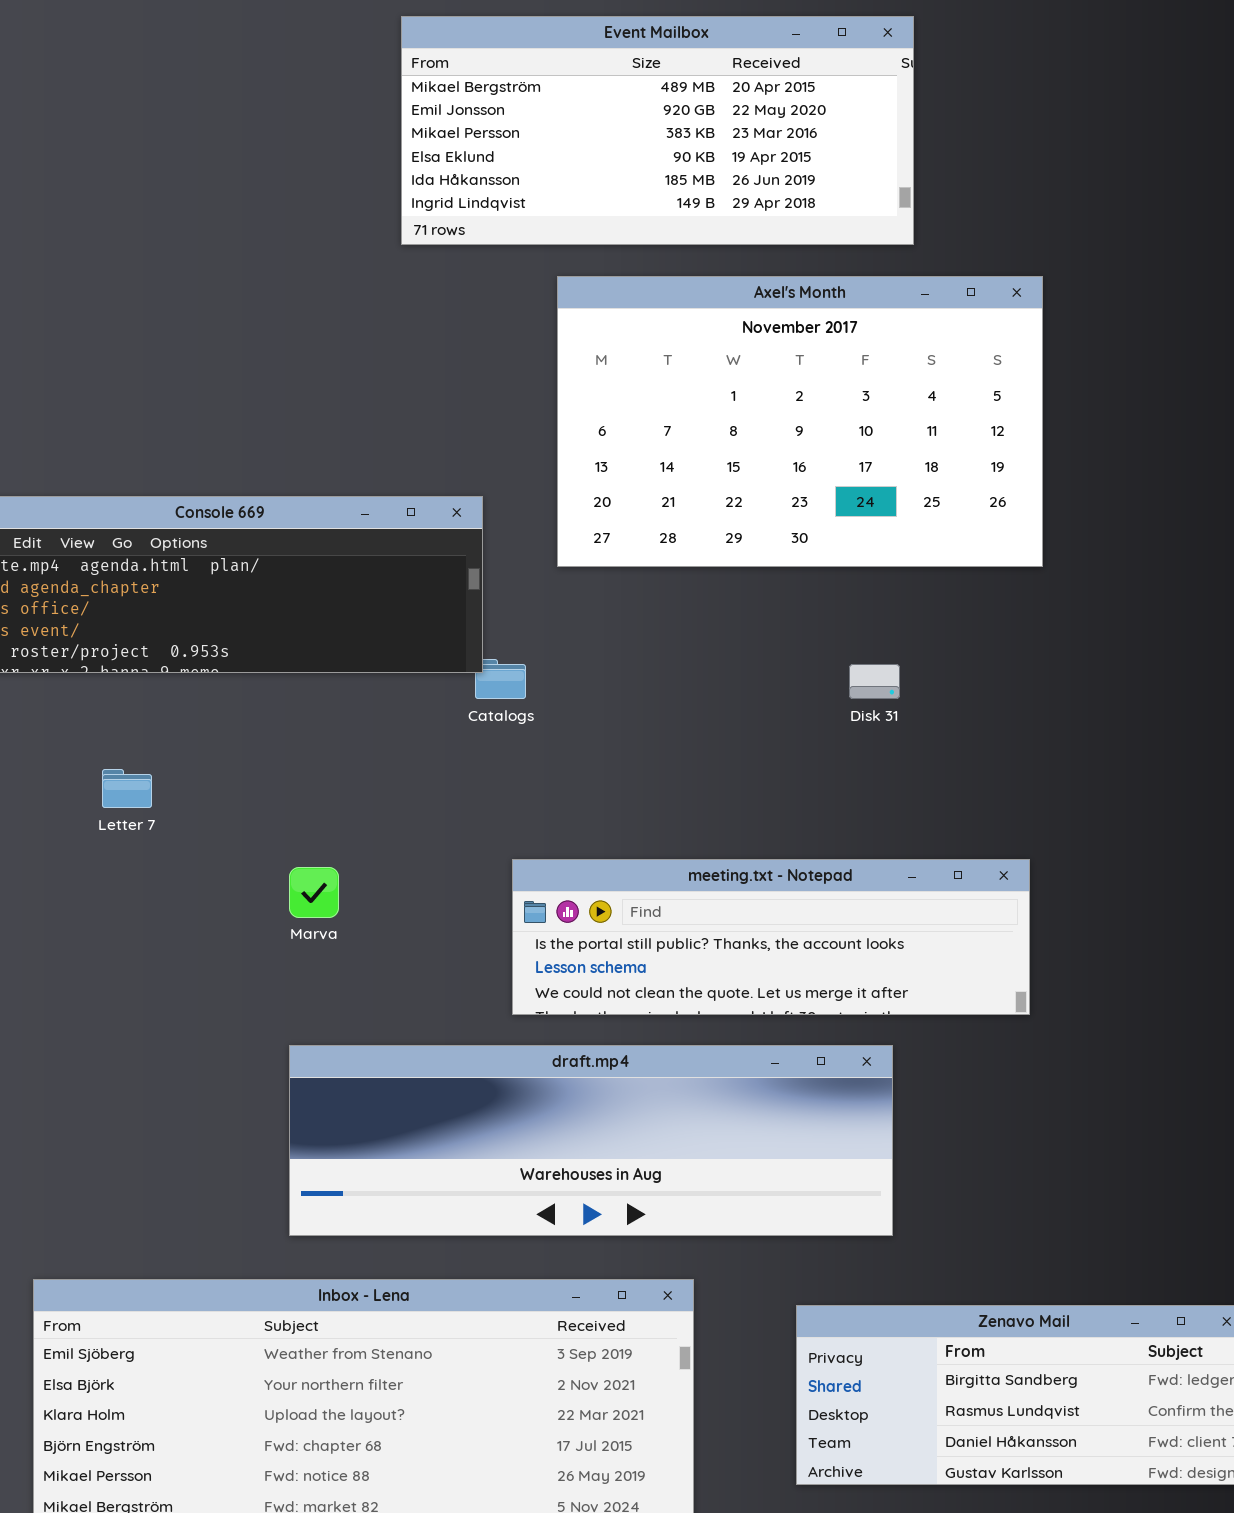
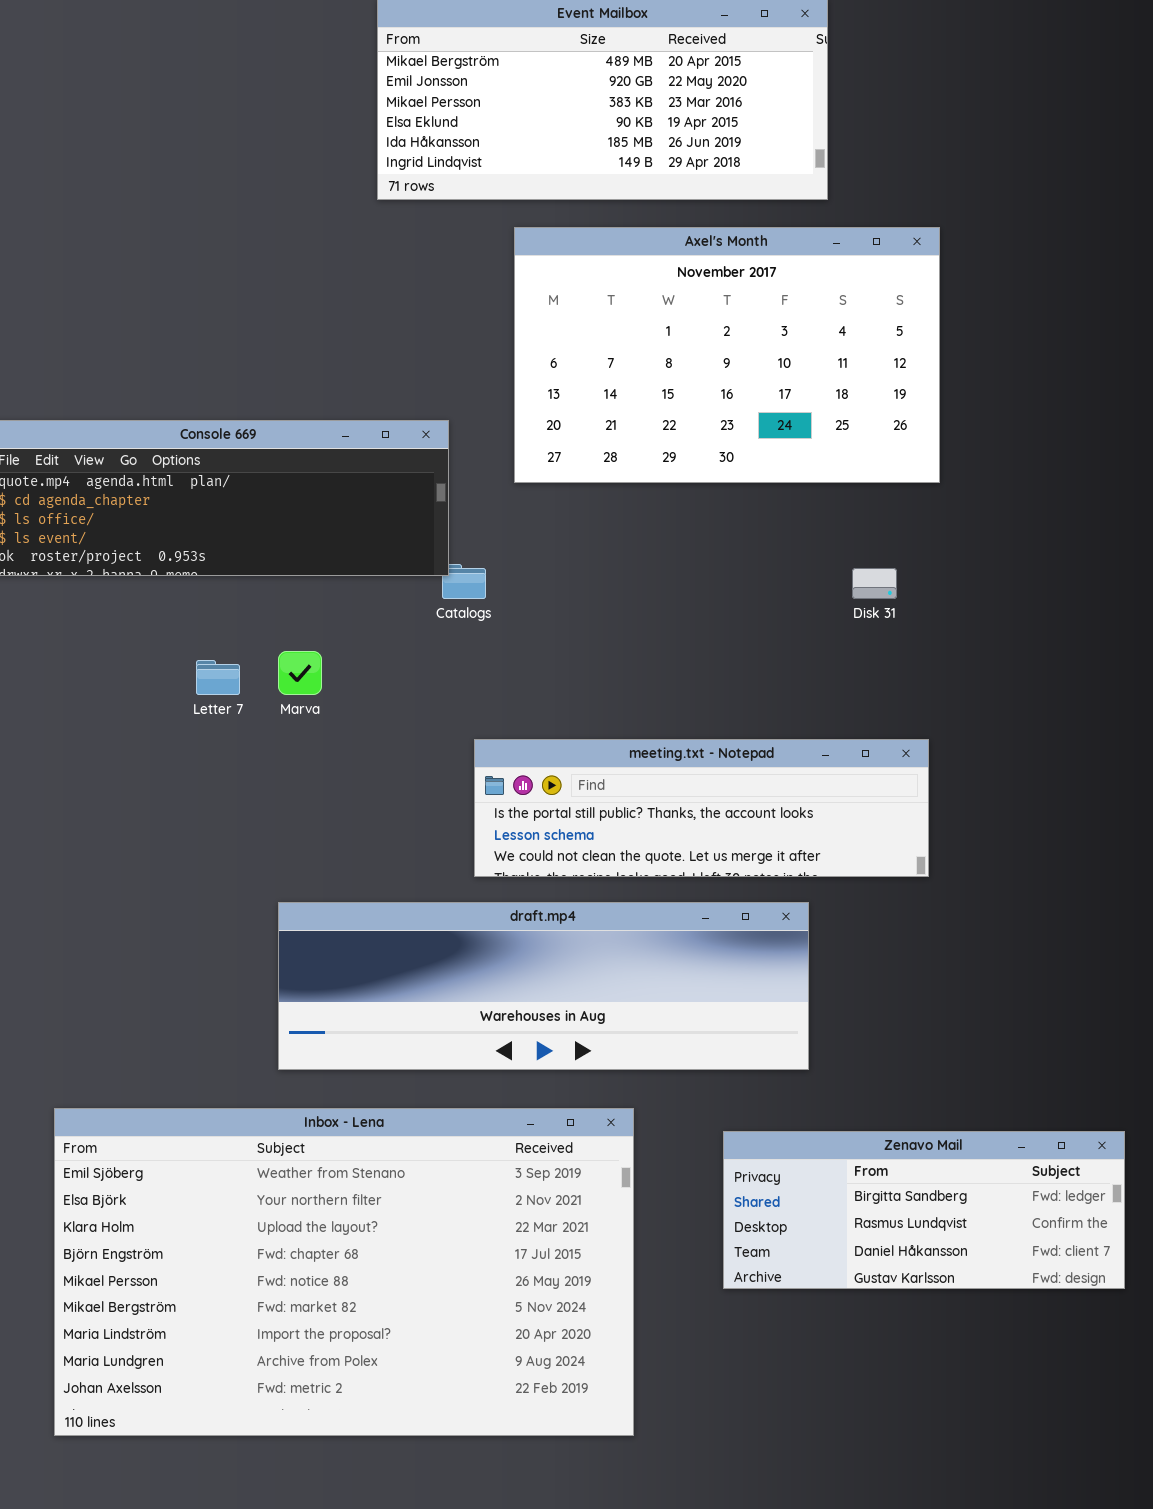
Disk 31: [849,664,900,699] -> [852,568,897,599], moved
Letter 7: [102,769,152,808] -> [196,660,240,695], moved
Marva: [289,867,339,918] -> [278,651,322,695], moved

